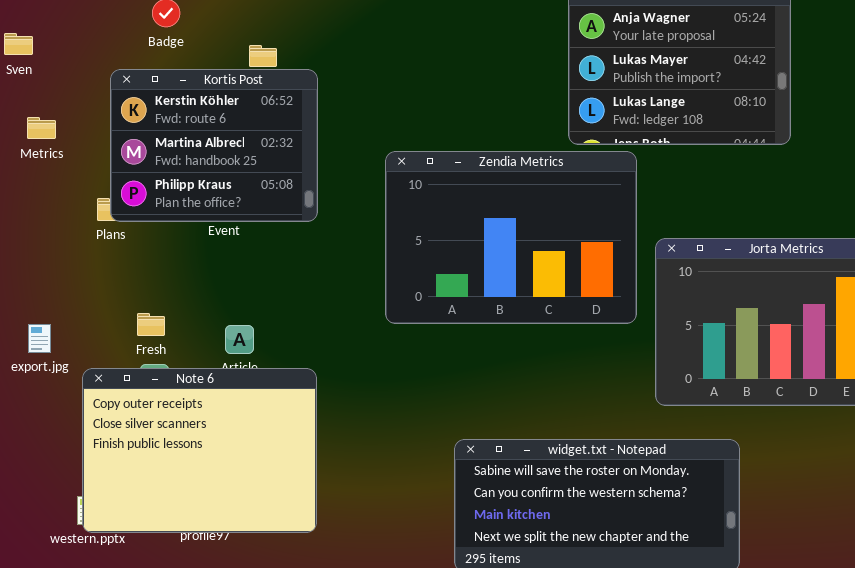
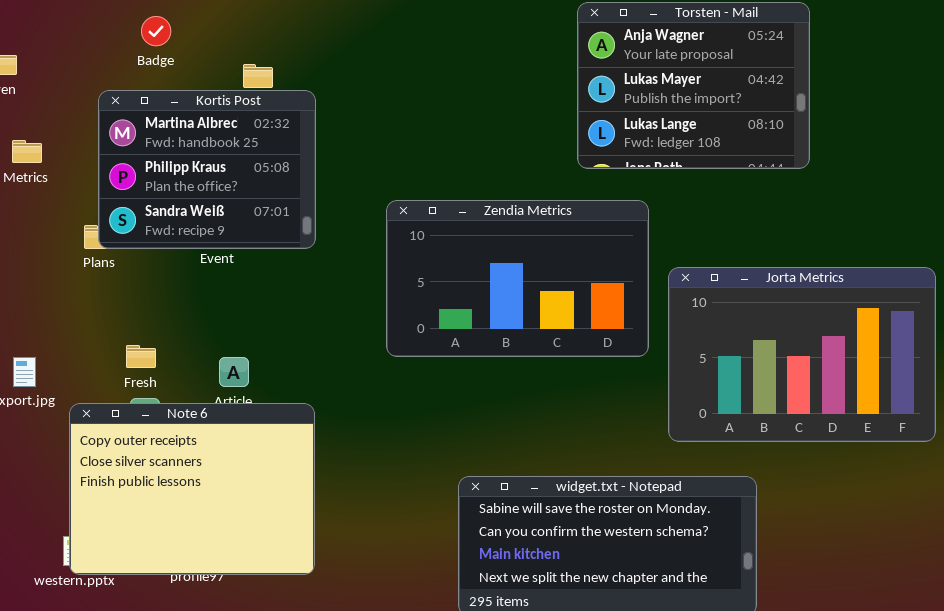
Kortis Post: [110,69,318,222] -> [98,90,316,249], scrolled down 1 row
Zendia Metrics: [385,151,637,324] -> [386,200,649,357], resized

